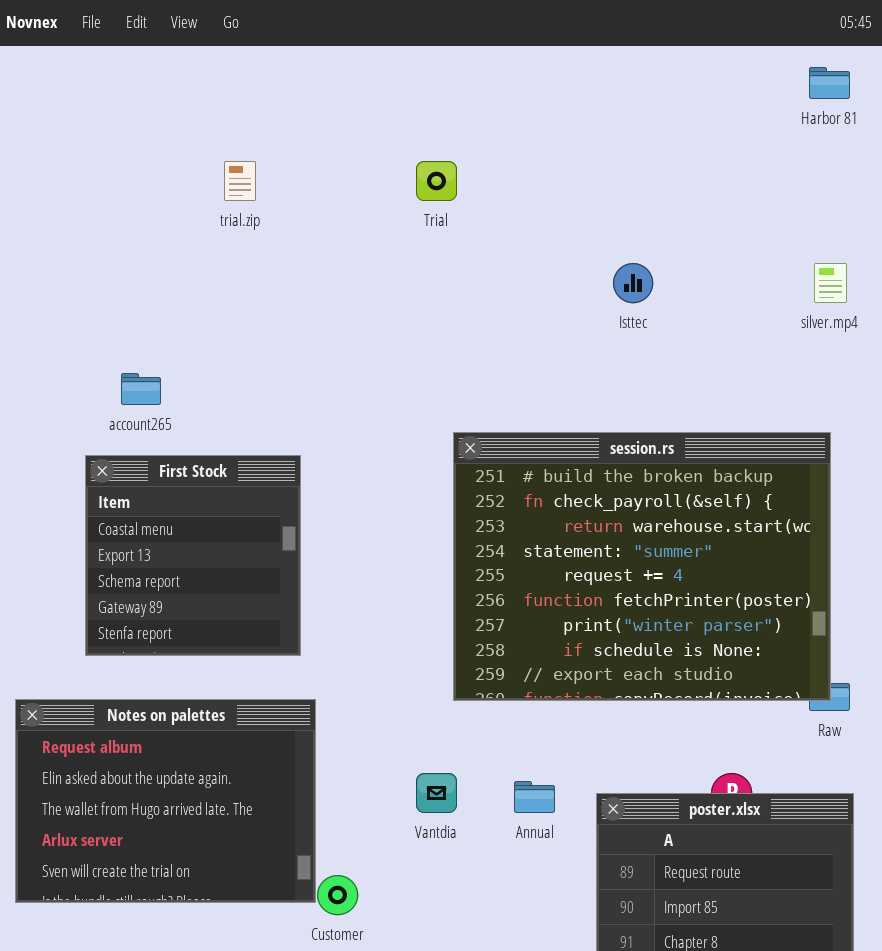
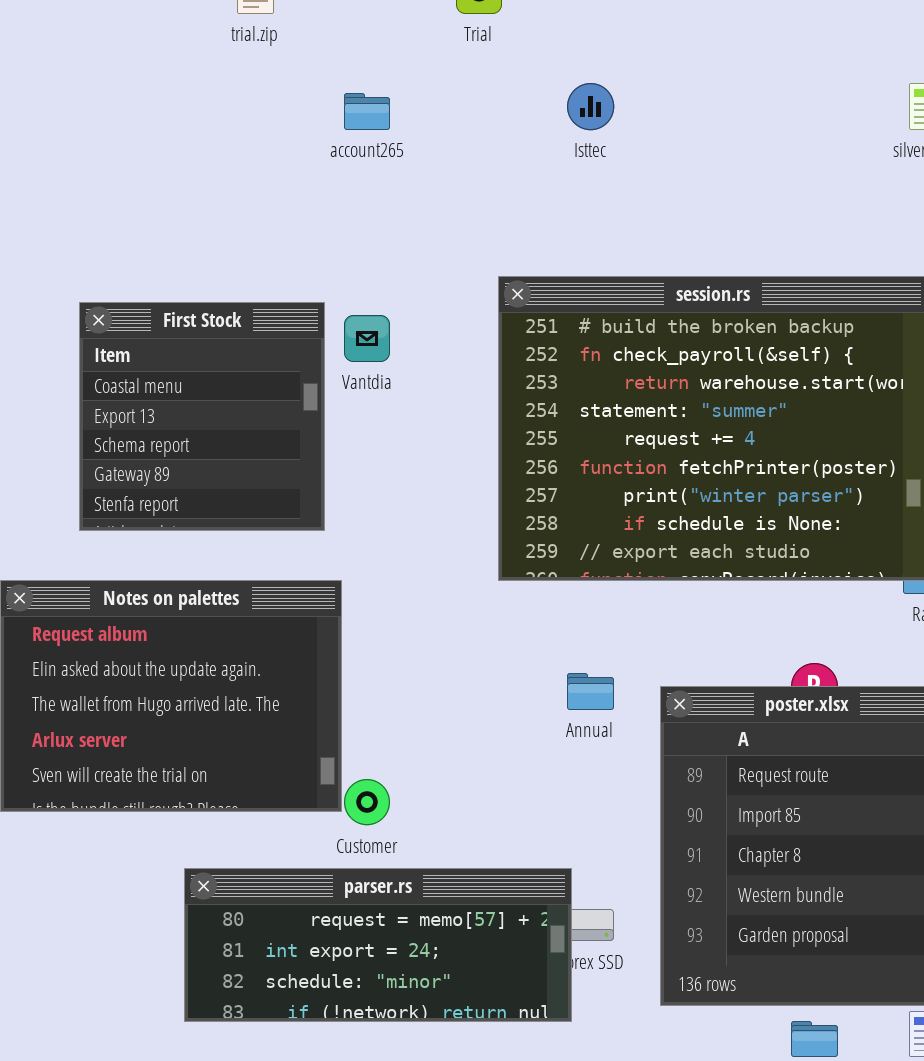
Isttec: [613,263,653,303] -> [567,83,614,130], moved
account265: [121,373,161,405] -> [344,93,390,130], moved
Vantdia: [416,773,457,813] -> [344,315,390,362], moved

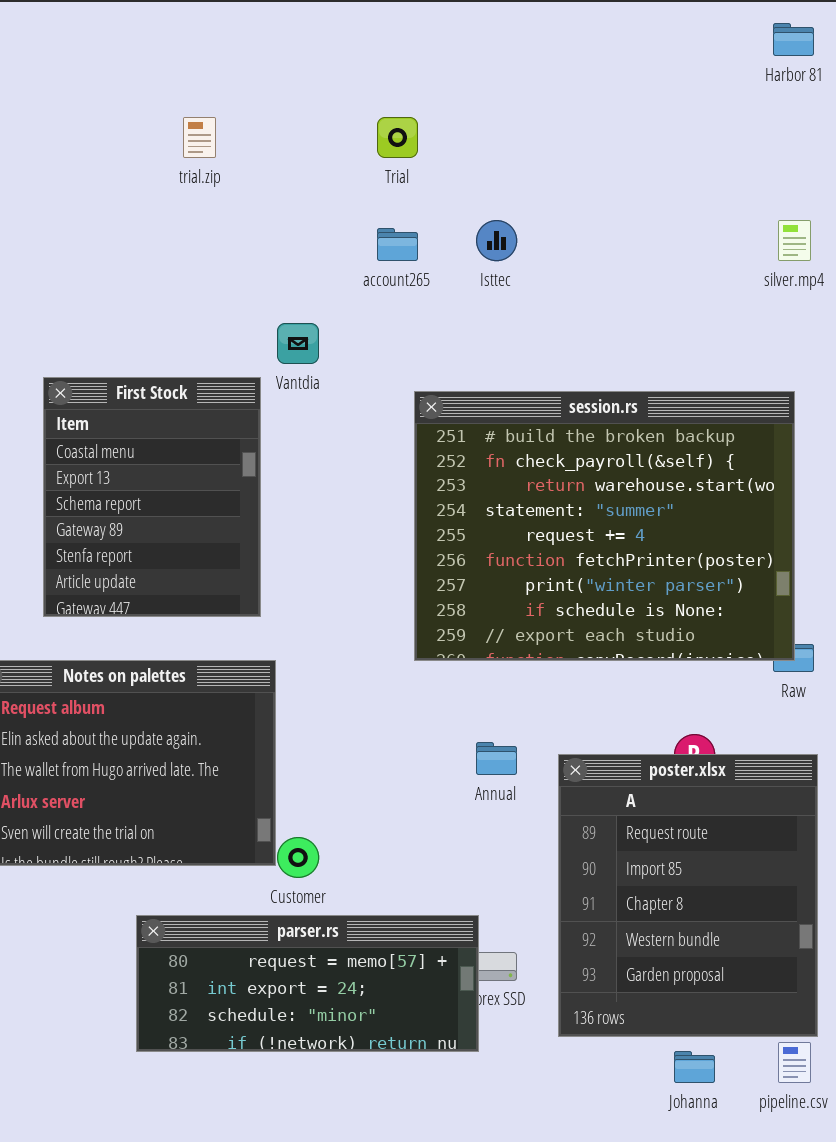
account265: [344,93,390,130] -> [377,228,418,261], moved
First Stock: [79,302,325,531] -> [43,377,261,617], resized
Vantdia: [344,315,390,362] -> [277,323,319,364], moved

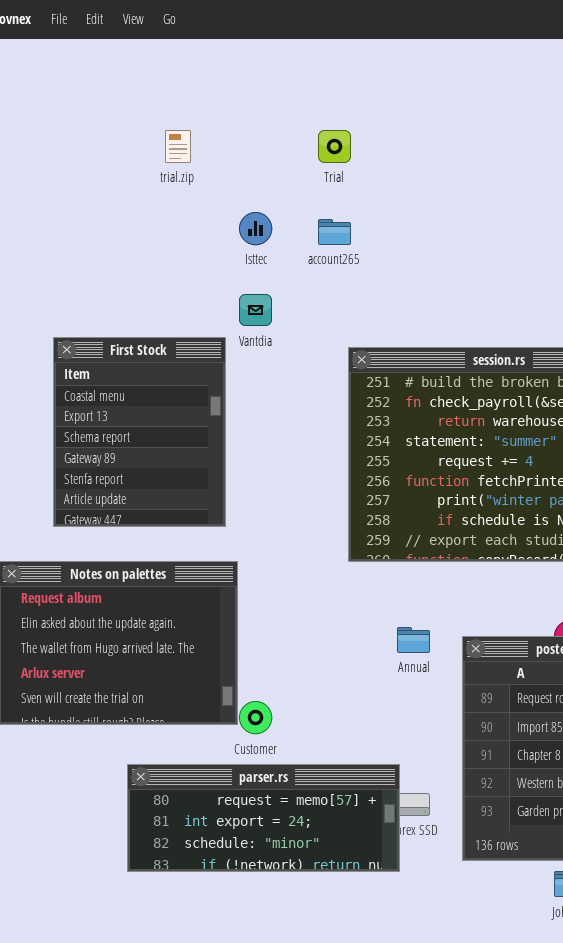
Isttec: [476,220,517,261] -> [239,212,272,245], moved

